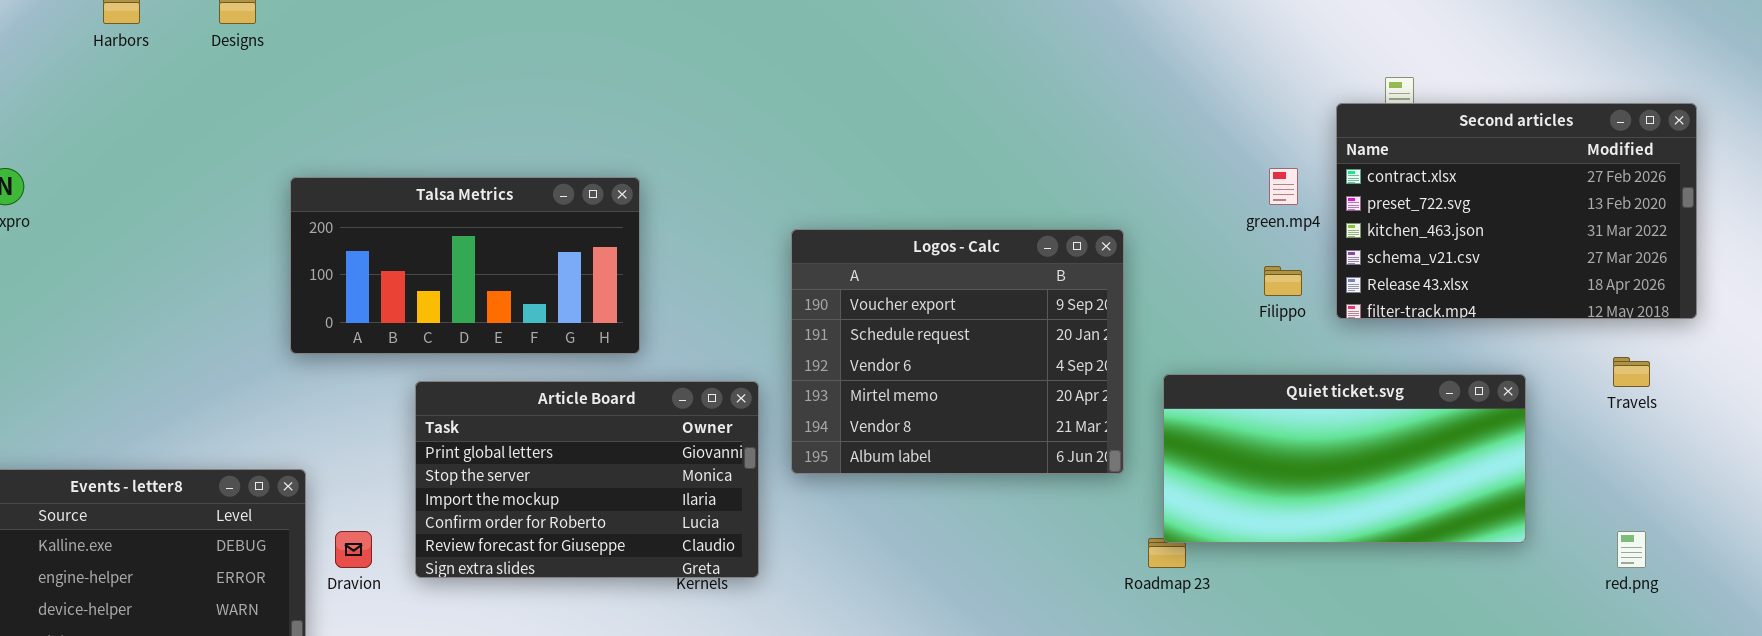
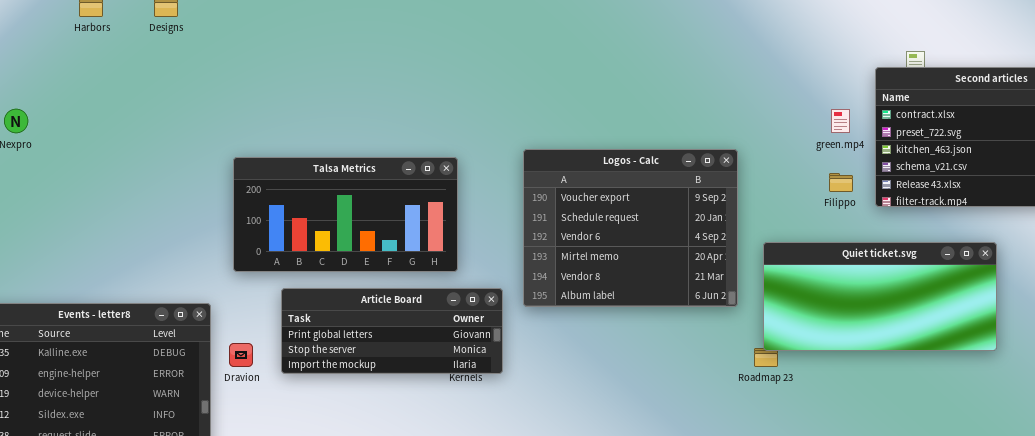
Talsa Metrics: [290,177,640,354] -> [233,157,458,272], moved
Article Board: [415,381,759,578] -> [281,288,503,374], resized

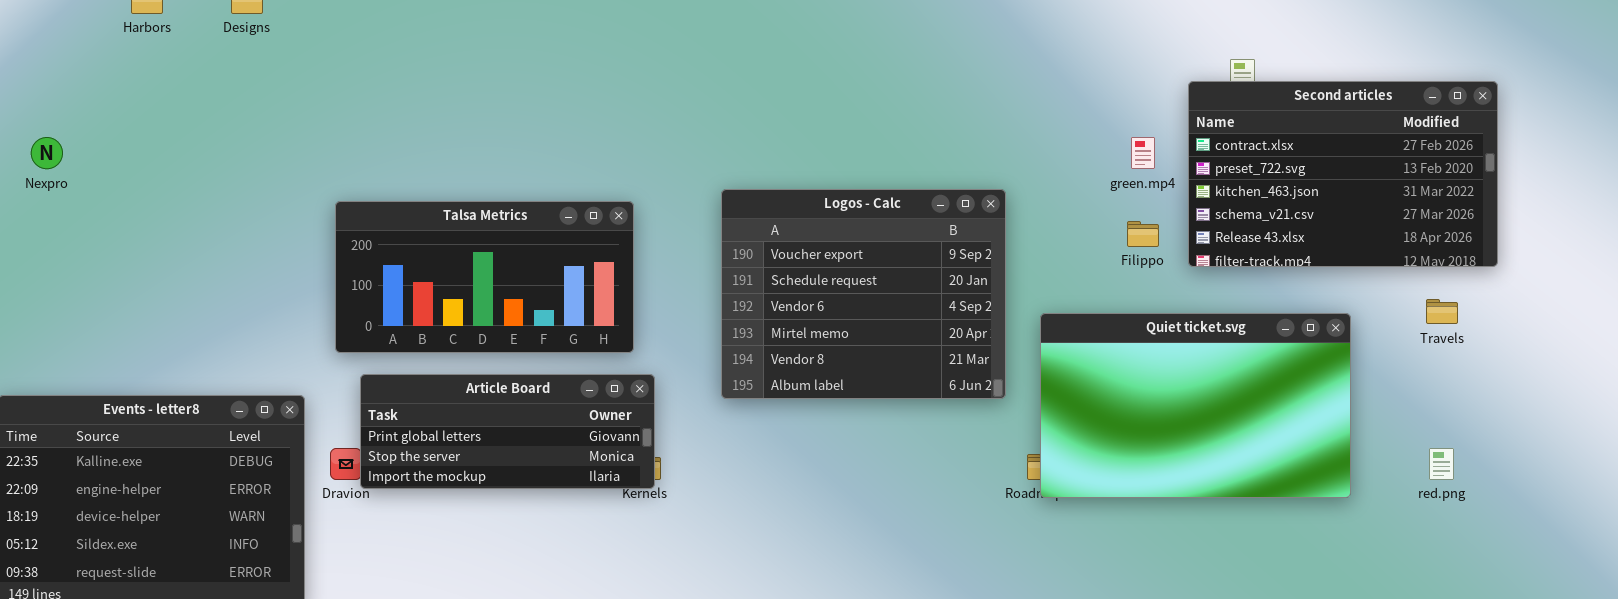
Quiet ticket.svg: [763,242,997,351] -> [1040,313,1351,498], resized
Article Board: [281,288,503,374] -> [360,374,655,489], moved

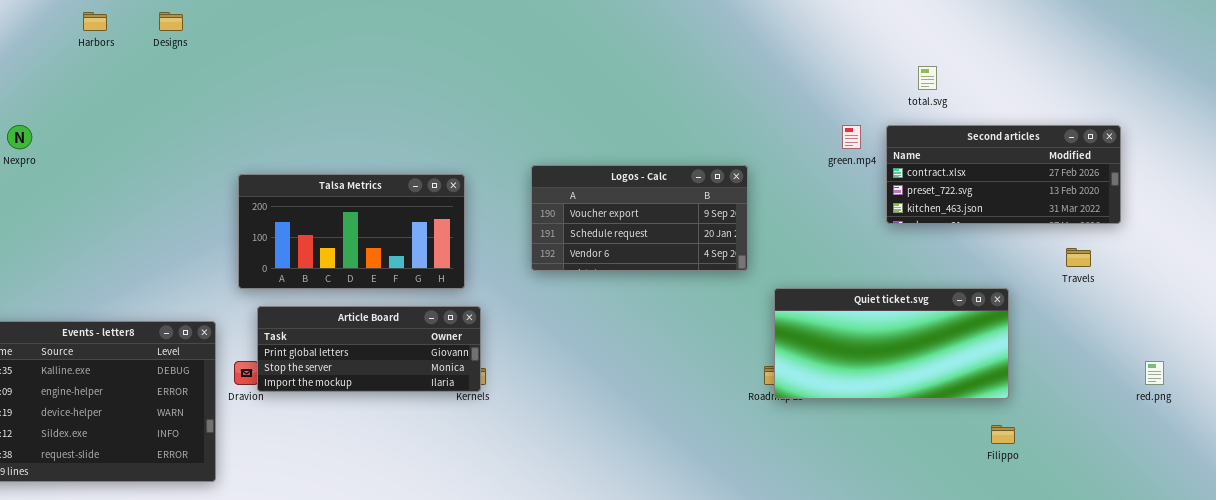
Second articles: [1188,81,1498,267] -> [886,125,1121,224], resized
Logos - Calc: [721,189,1006,399] -> [531,165,748,271], resized
Filippo: [1127,221,1159,247] -> [991,425,1015,444], moved
Quiet ticket.svg: [1040,313,1351,498] -> [774,288,1009,399], resized
red.png: [1429,448,1454,480] -> [1145,361,1164,385], moved

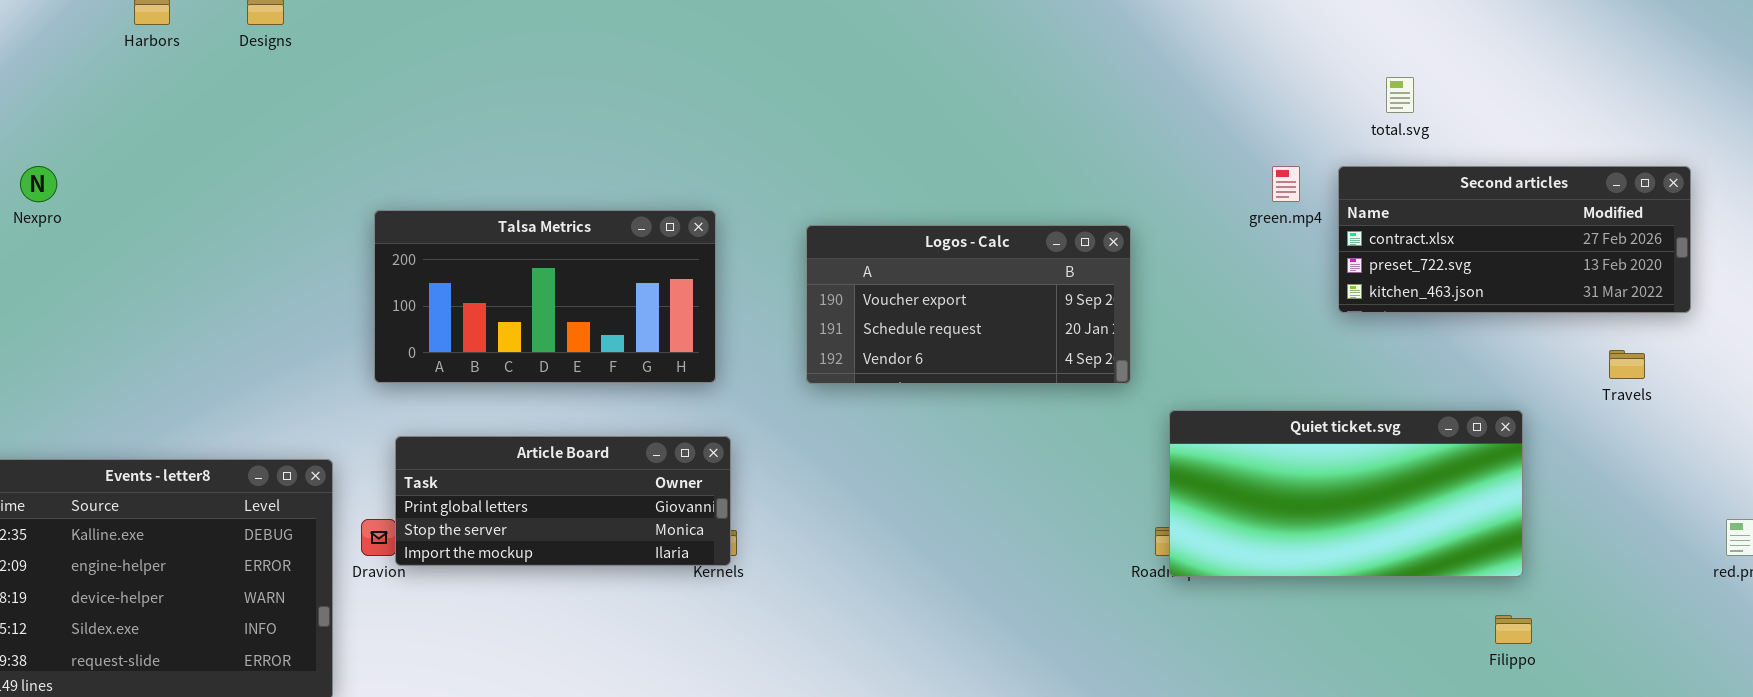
Talsa Metrics: [238,174,465,289] -> [374,210,716,383], moved

